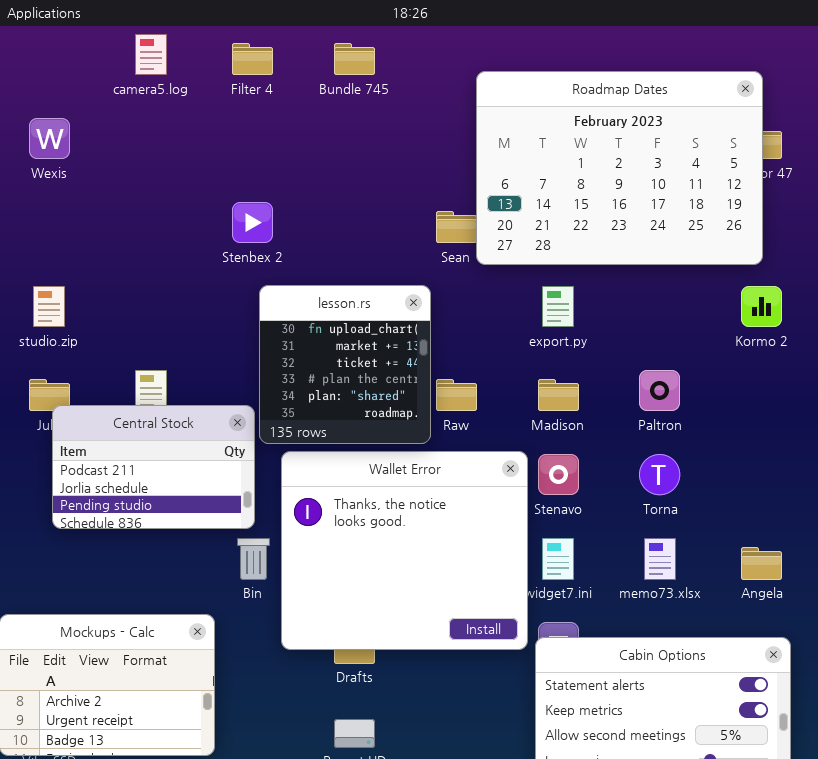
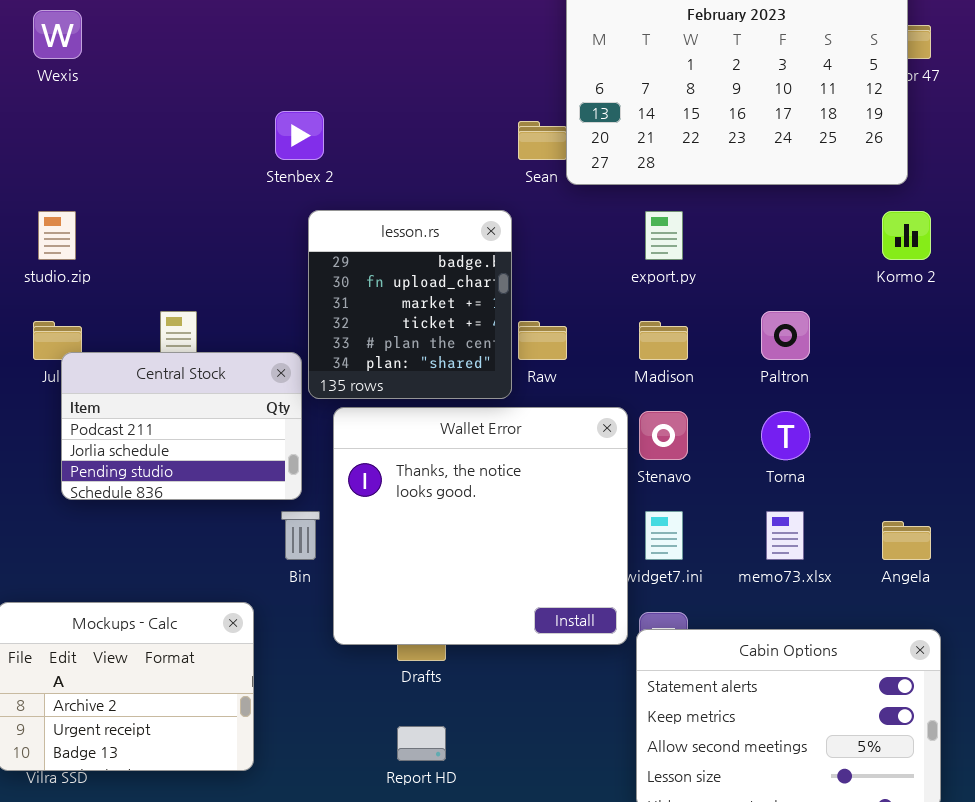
lesson.rs: [259,285,431,444] -> [308,210,512,399], scrolled up 1 row

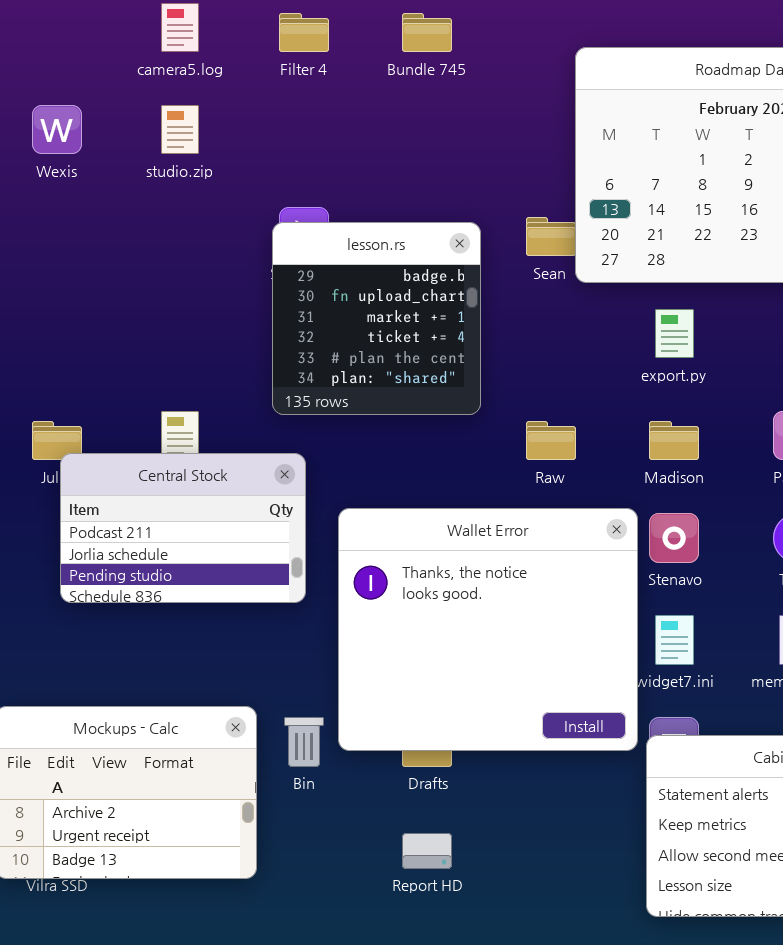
lesson.rs: [308,210,512,399] -> [272,222,481,415], moved
studio.zip: [38,211,76,260] -> [161,105,199,154], moved
Bin: [281,511,320,560] -> [284,717,324,767], moved

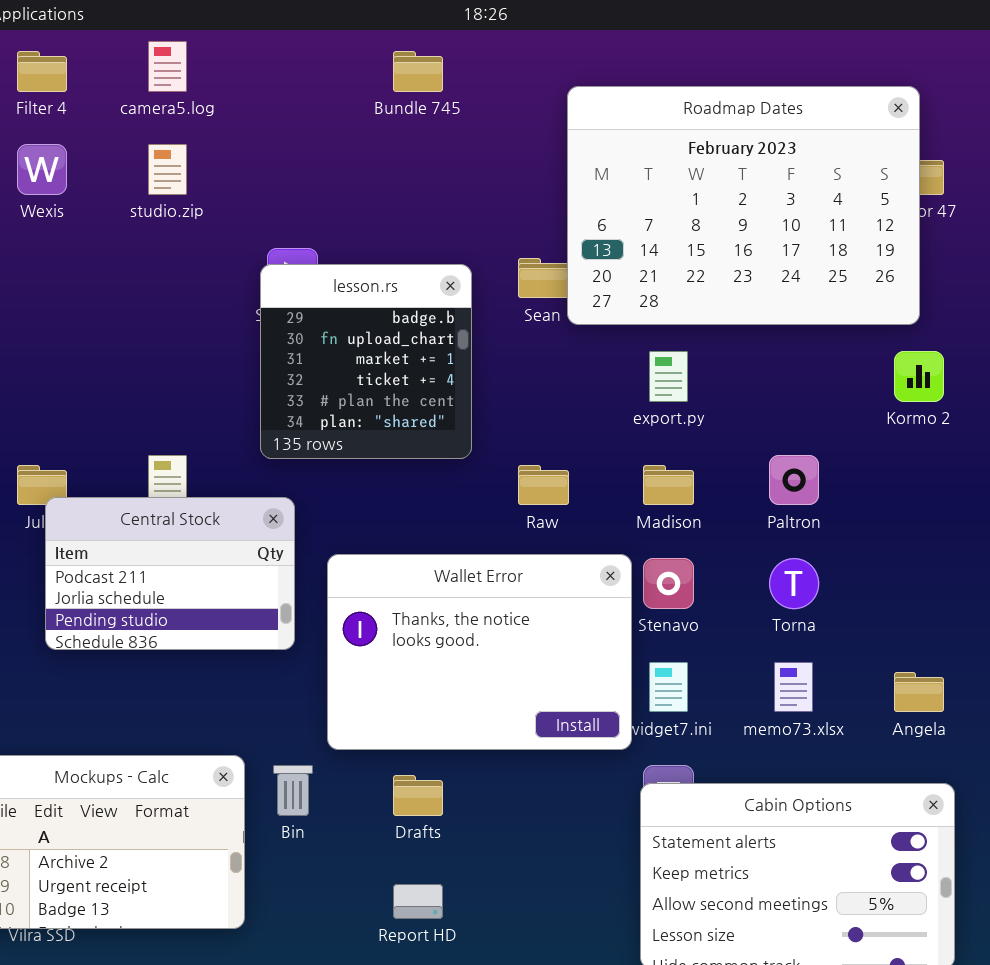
Filter 4: [279,13,329,52] -> [17,51,67,92], moved
Wallet Error: [338,508,638,751] -> [327,554,632,750], resized

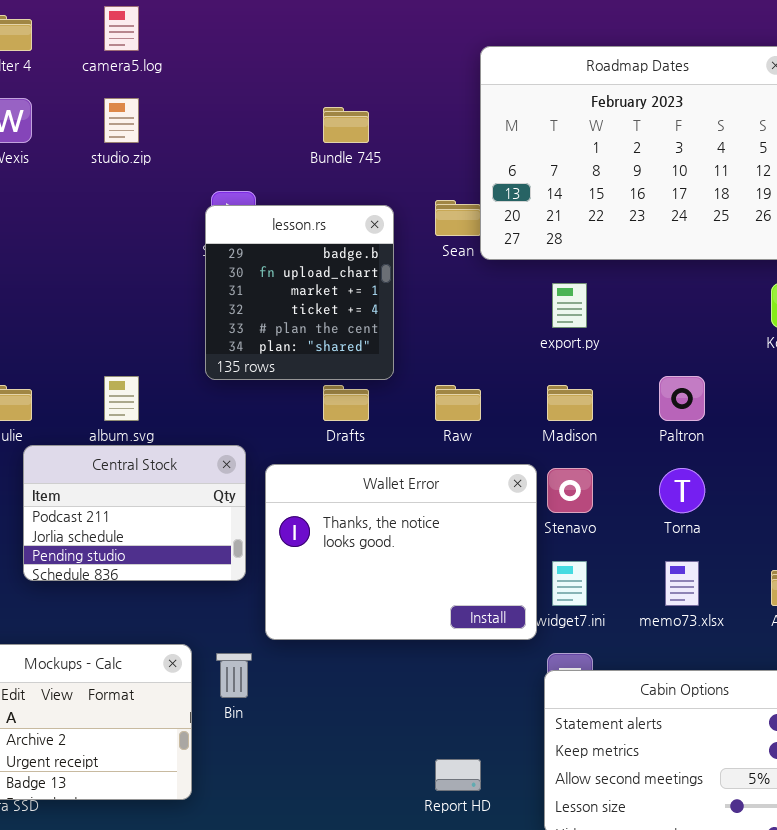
Bundle 745: [393,51,443,92] -> [323,107,369,143], moved
Central Stock: [45,497,295,650] -> [23,445,246,581], moved
Drafts: [393,775,443,816] -> [323,385,369,421], moved
Report HD: [393,884,443,919] -> [435,759,481,791], moved

